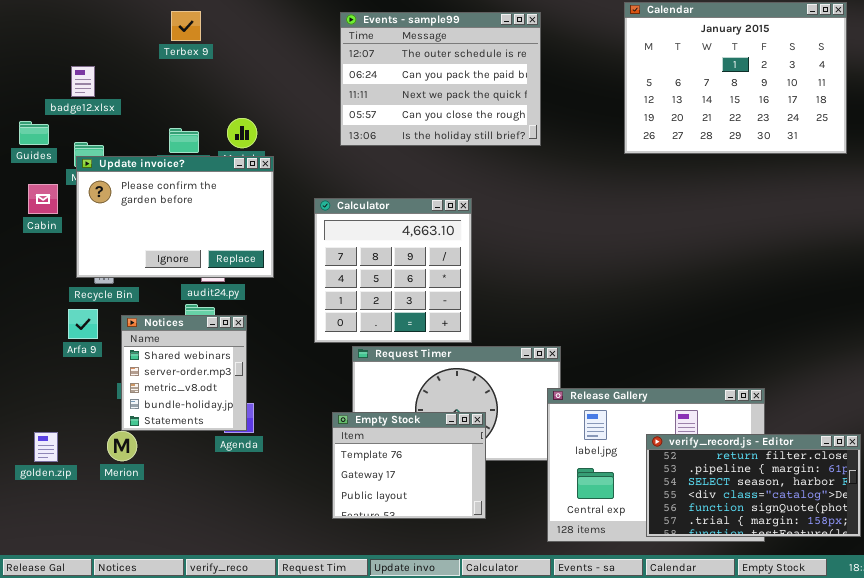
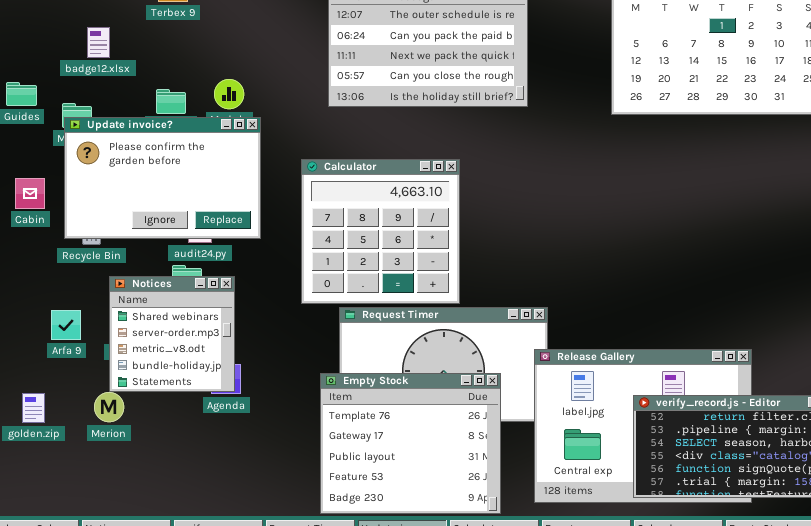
badge12.xlsx: [71,66,95,97] -> [87,27,110,58], moved
Cabin: [28,184,58,214] -> [15,178,45,209], moved
Arfa 9: [68,309,98,339] -> [51,310,81,340], moved
Empty Stock: [332,412,486,519] -> [320,373,501,514], resized

